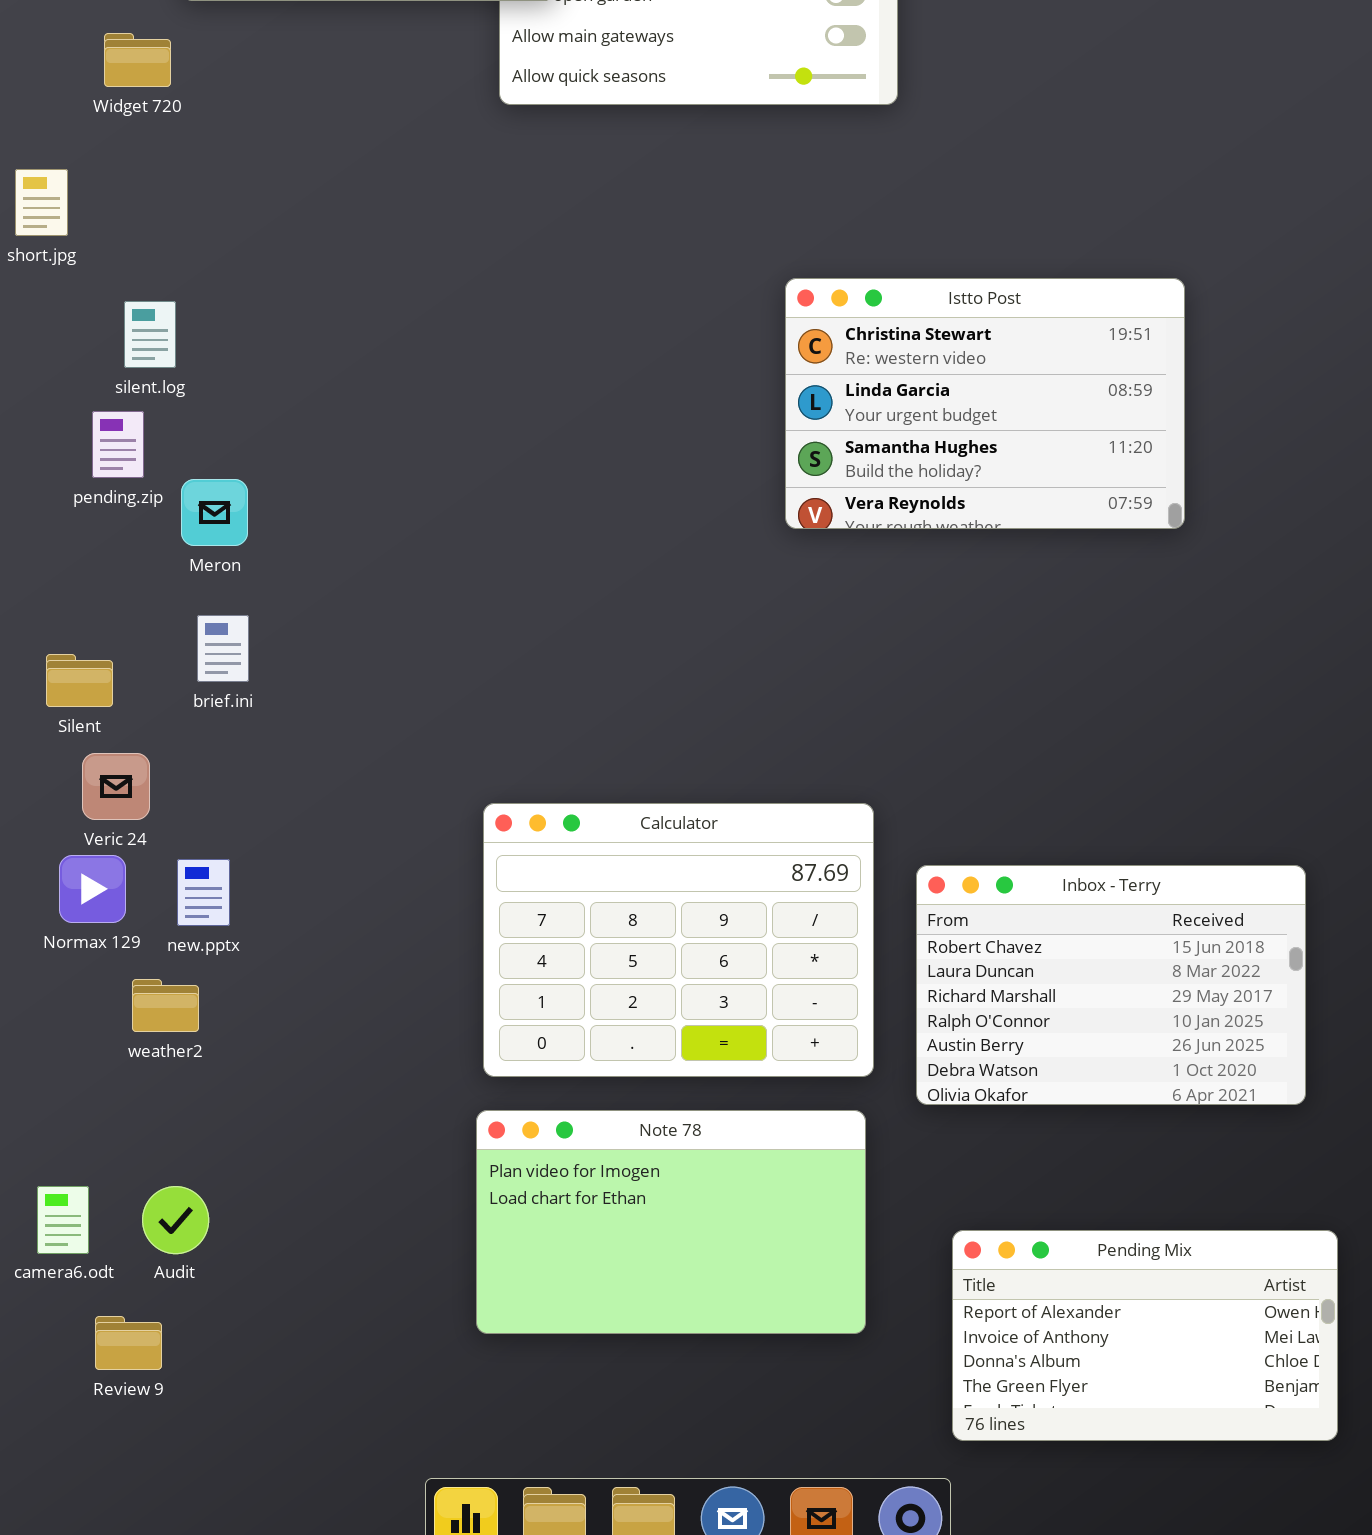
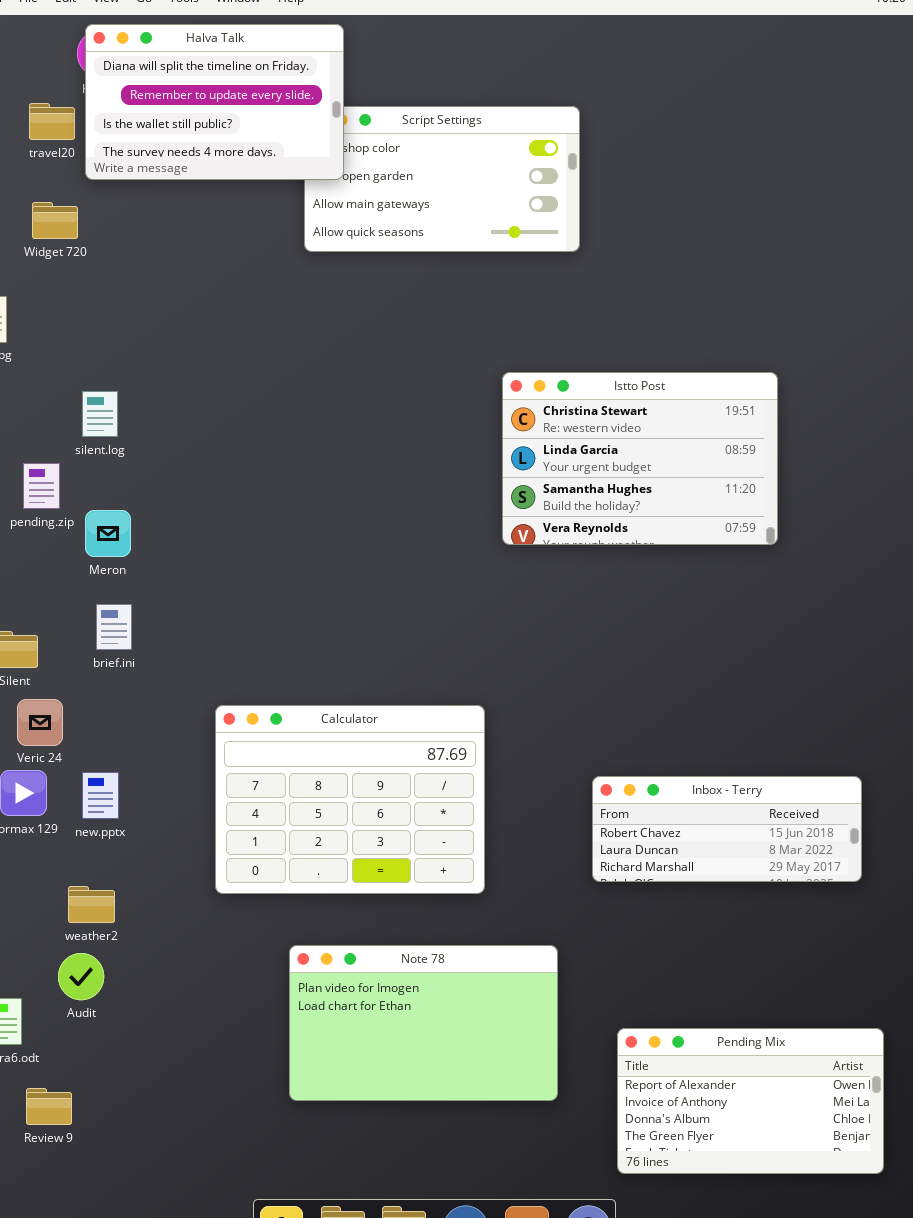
silent.log: [124,301,176,368] -> [82,391,118,437], moved
Calculator: [483,803,874,1077] -> [215,705,485,894], moved
Inbox - Terry: [916,865,1306,1105] -> [592,776,862,882], resized
weather2: [132,979,199,1032] -> [68,886,115,923], moved
Audit: [142,1186,209,1254] -> [58,953,104,1000], moved

